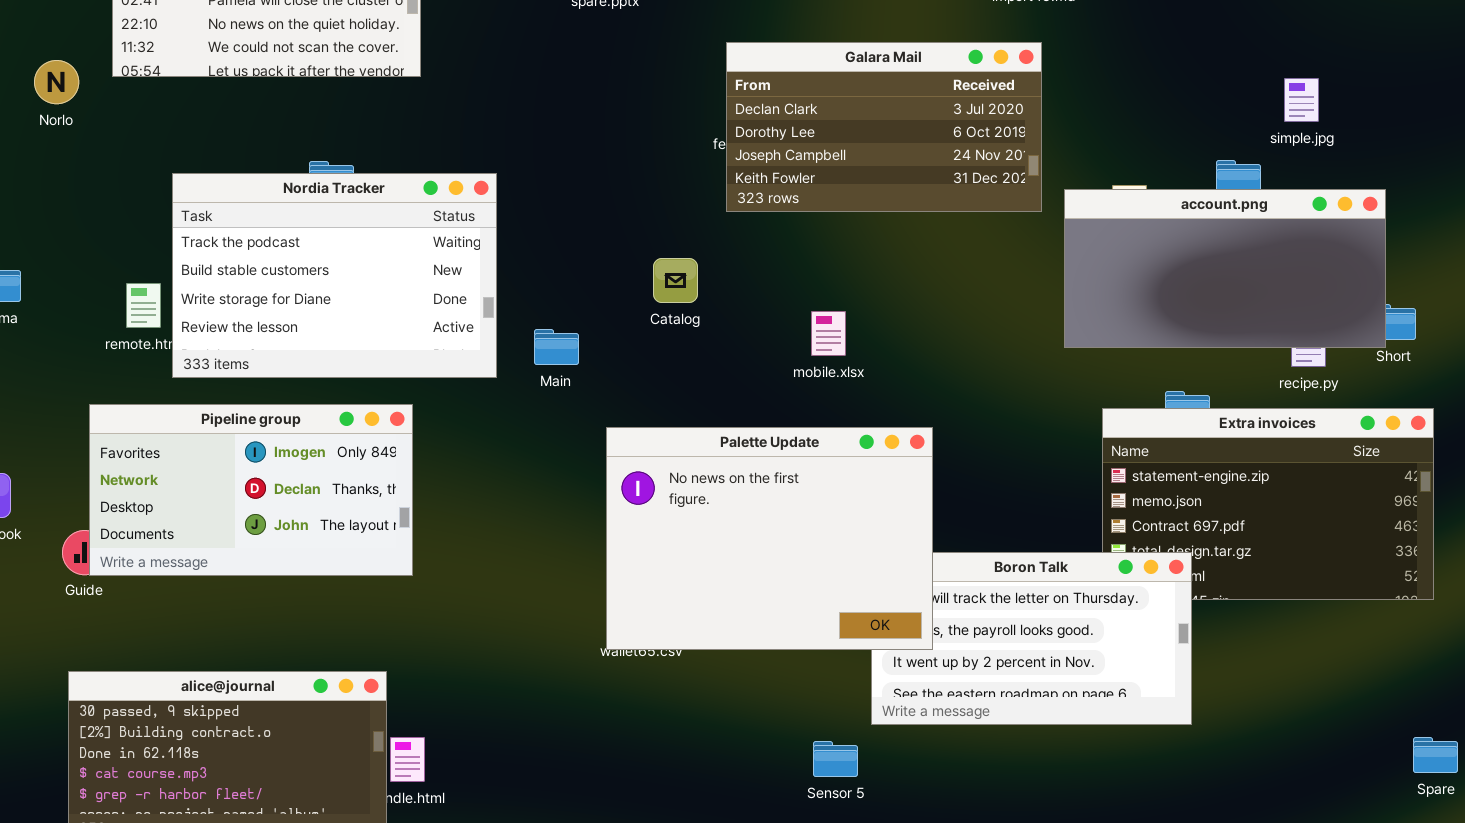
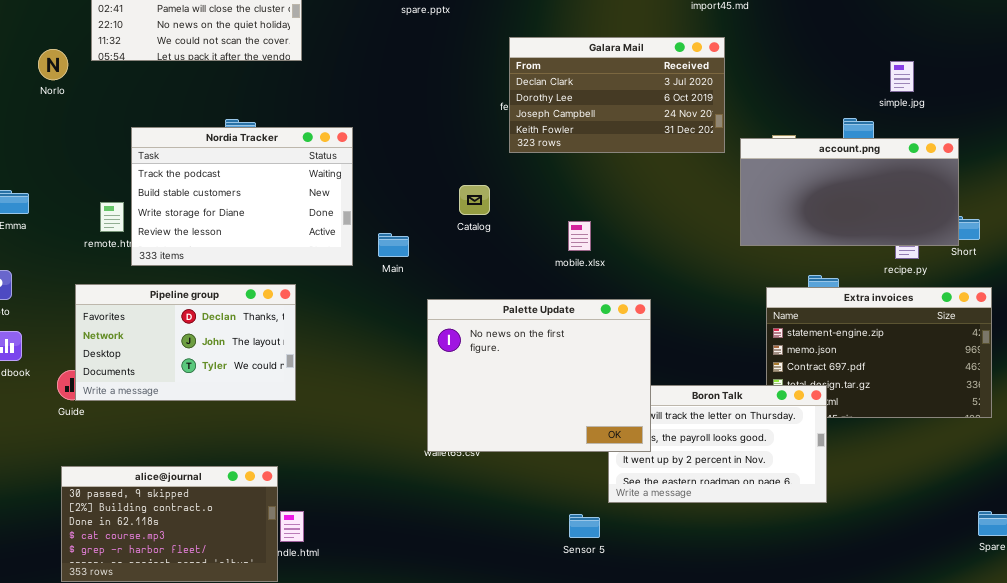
Pipeline group: [89,404,413,576] -> [75,284,296,401], scrolled down 1 row

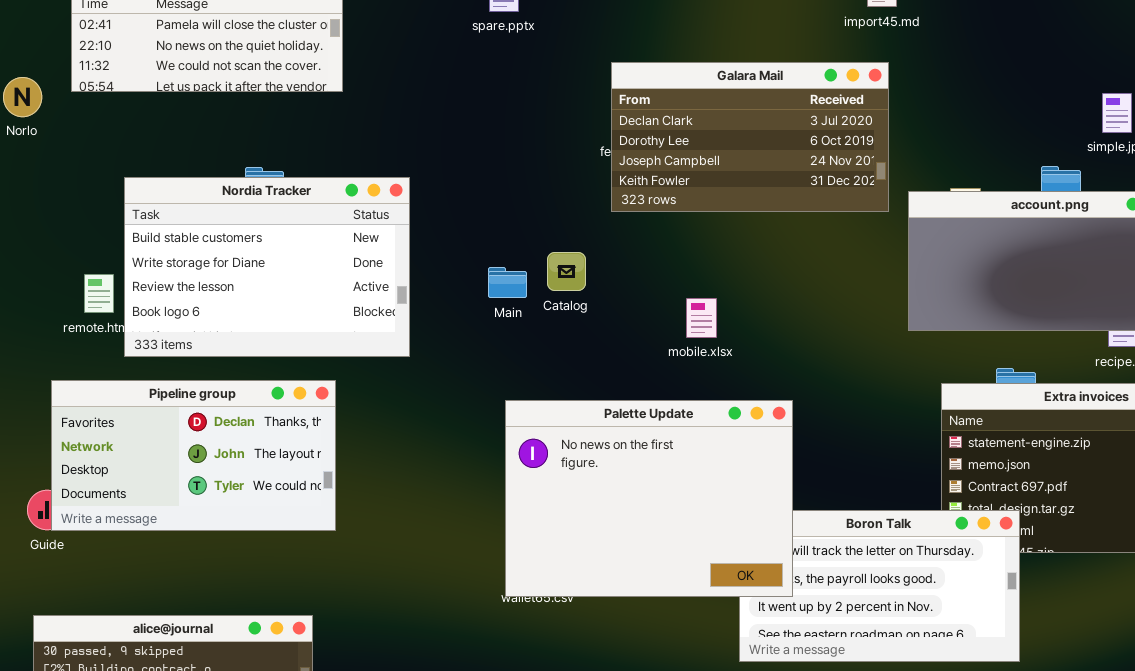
Nordia Tracker: [131,127,353,266] -> [124,177,410,357], scrolled down 1 row
Main: [378,233,409,257] -> [488,267,527,298], moved

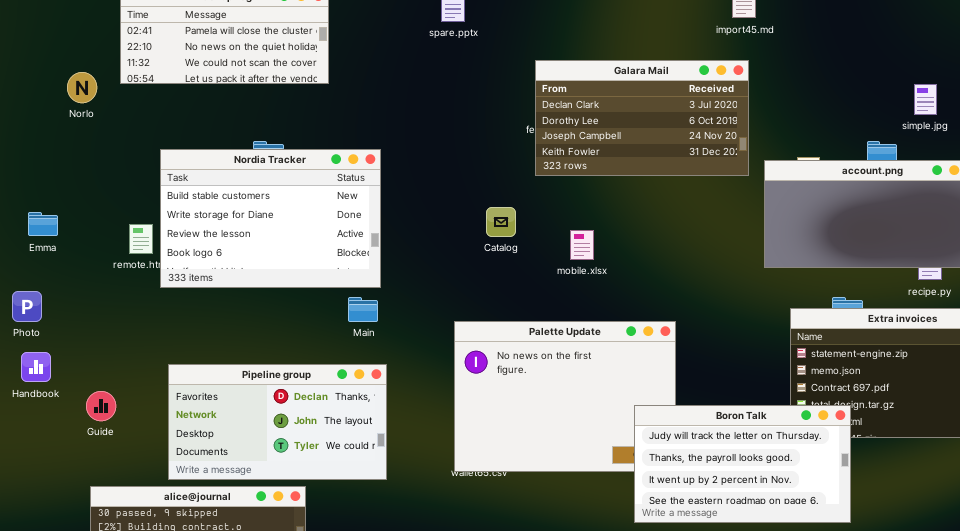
Main: [488,267,527,298] -> [348,297,378,322], moved
mobile.xlsx: [686,298,717,338] -> [570,230,594,260], moved
Pipeline group: [51,380,336,531] -> [168,364,387,480], moved
Boron Talk: [739,510,1020,662] -> [634,405,851,523], raised

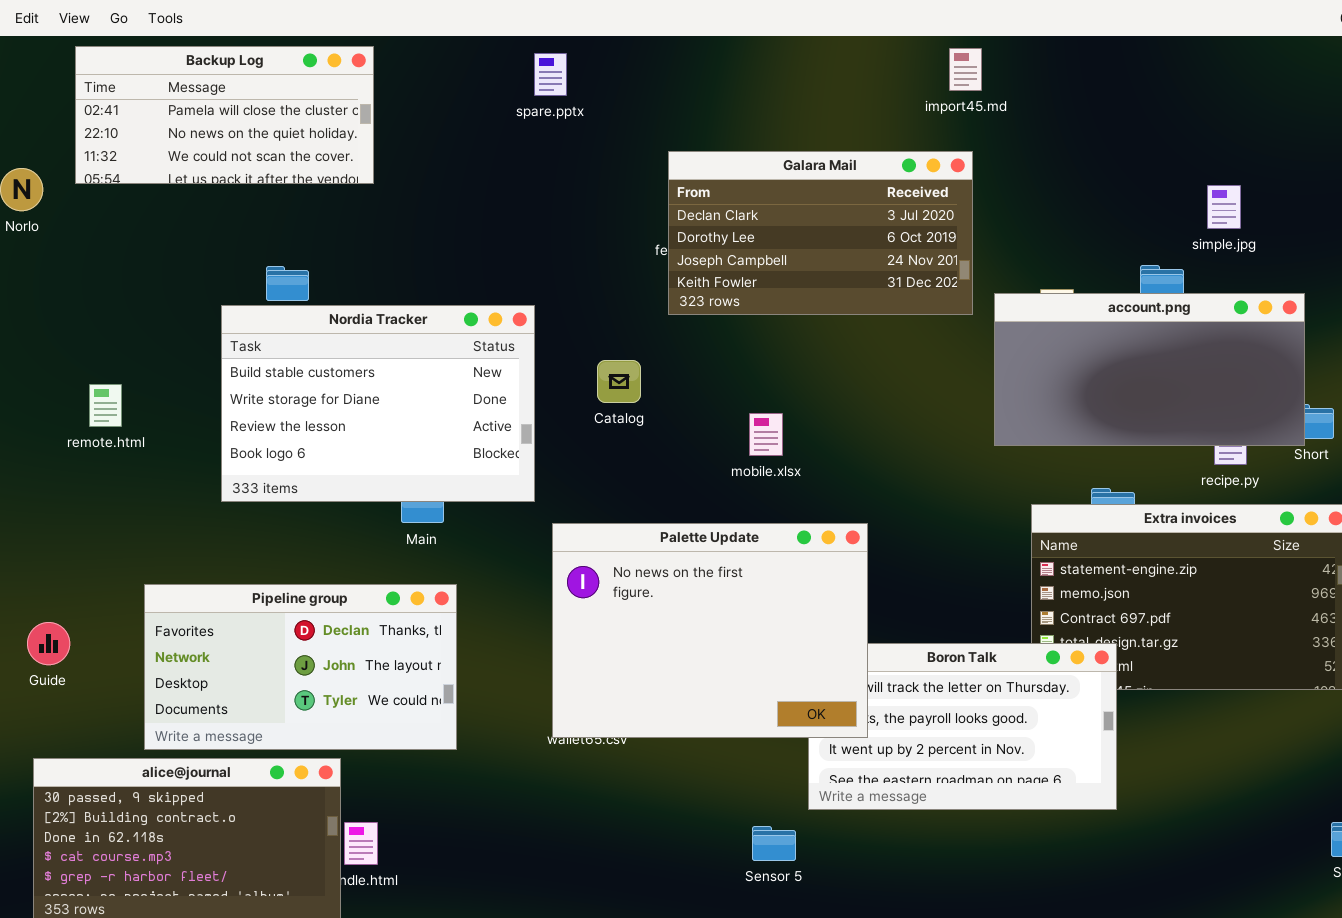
Nordia Tracker: [160,149,381,288] -> [221,305,535,502], moved
mobile.xlsx: [570,230,594,260] -> [749,413,783,456], moved
Palette Update: [454,321,676,472] -> [552,523,868,738], raised

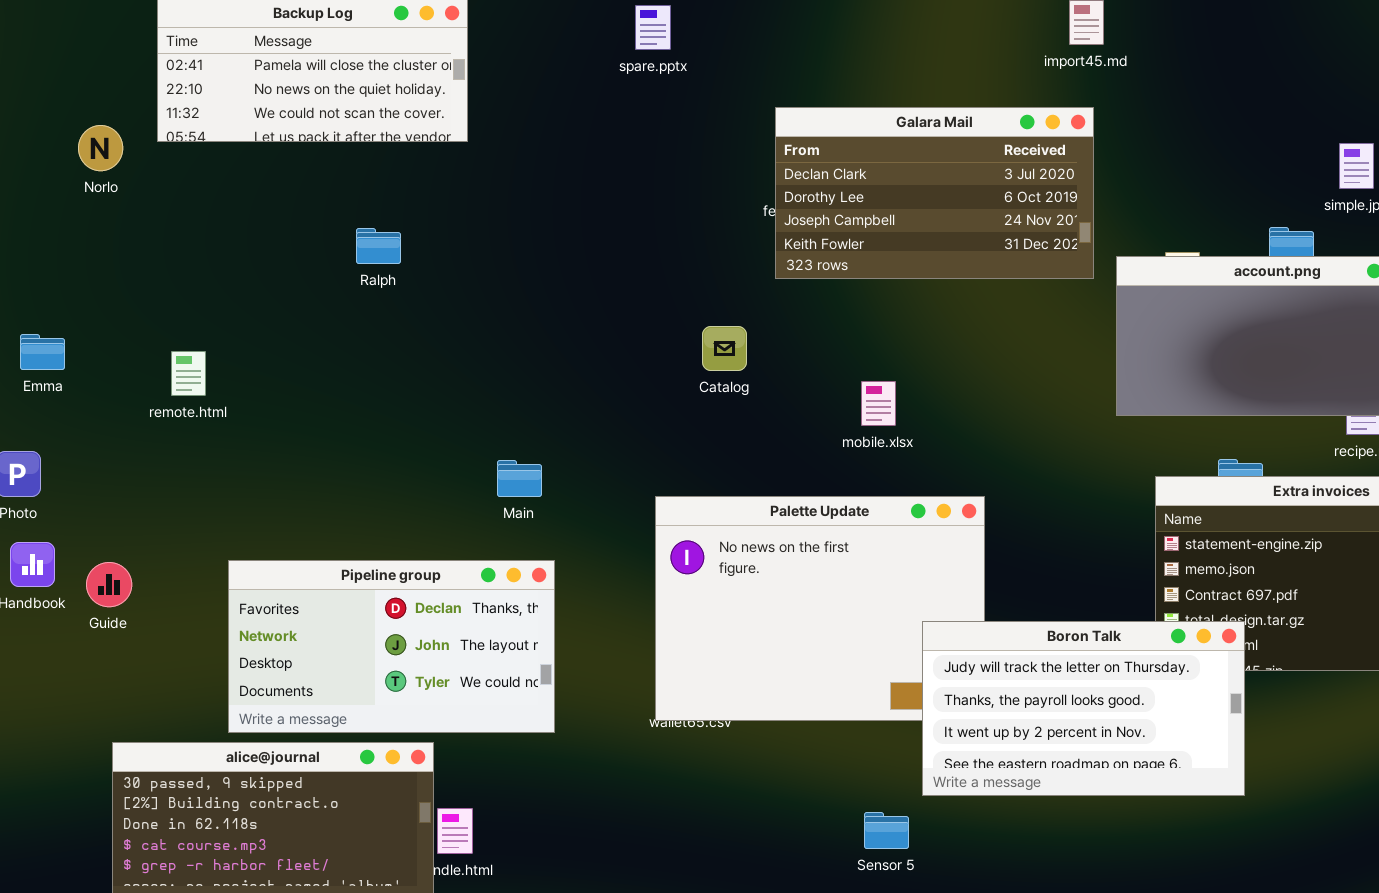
Nordia Tracker: [221,305,535,502] -> none, closed
Guide: [27,622,70,665] -> [86,562,132,607], moved
Boron Talk: [808,643,1117,810] -> [922,621,1245,796], raised

